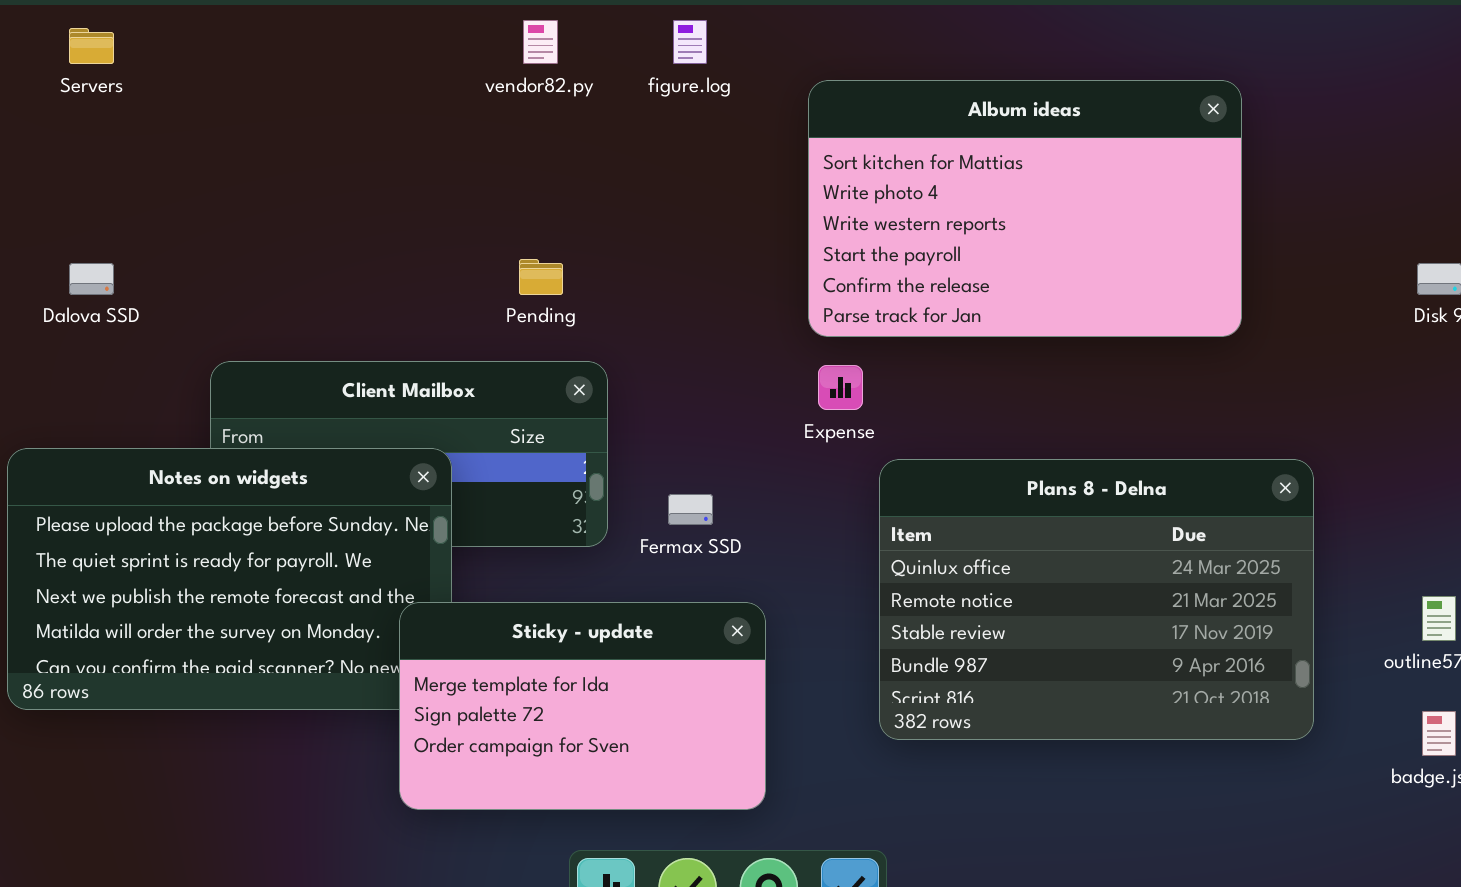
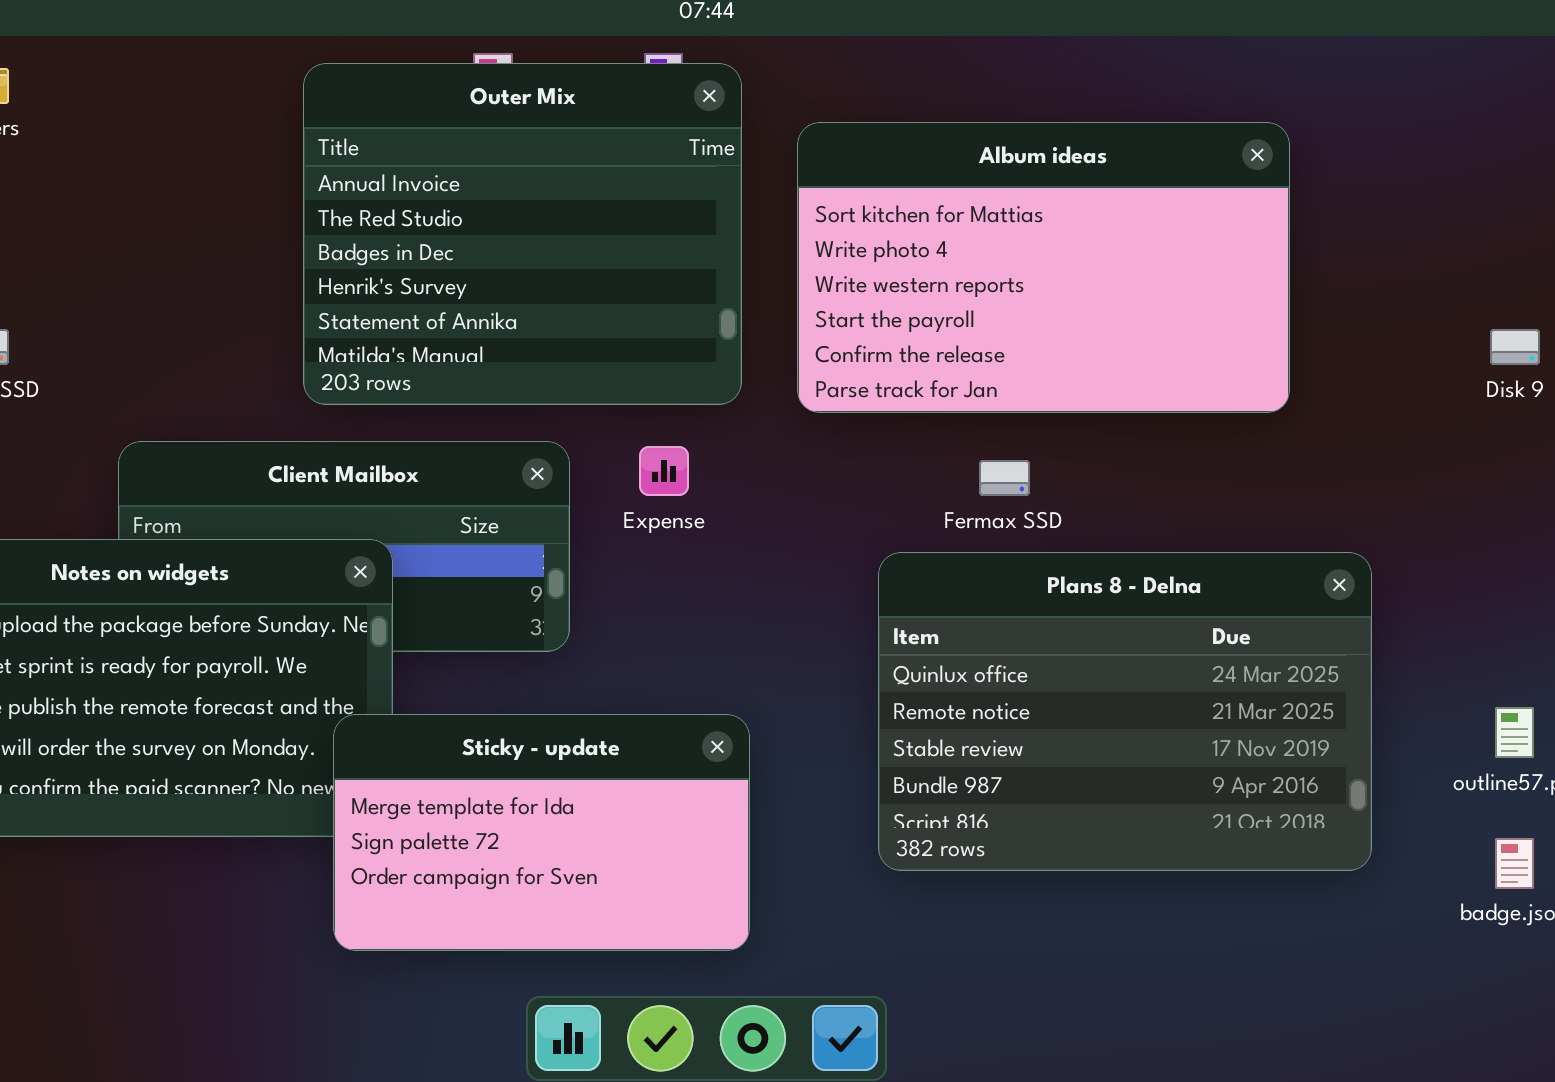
Outer Mix: none -> [303,63,742,405], opened
Expense: [818,365,863,410] -> [639,446,689,496], moved
Fermax SSD: [668,494,713,525] -> [979,460,1030,496], moved

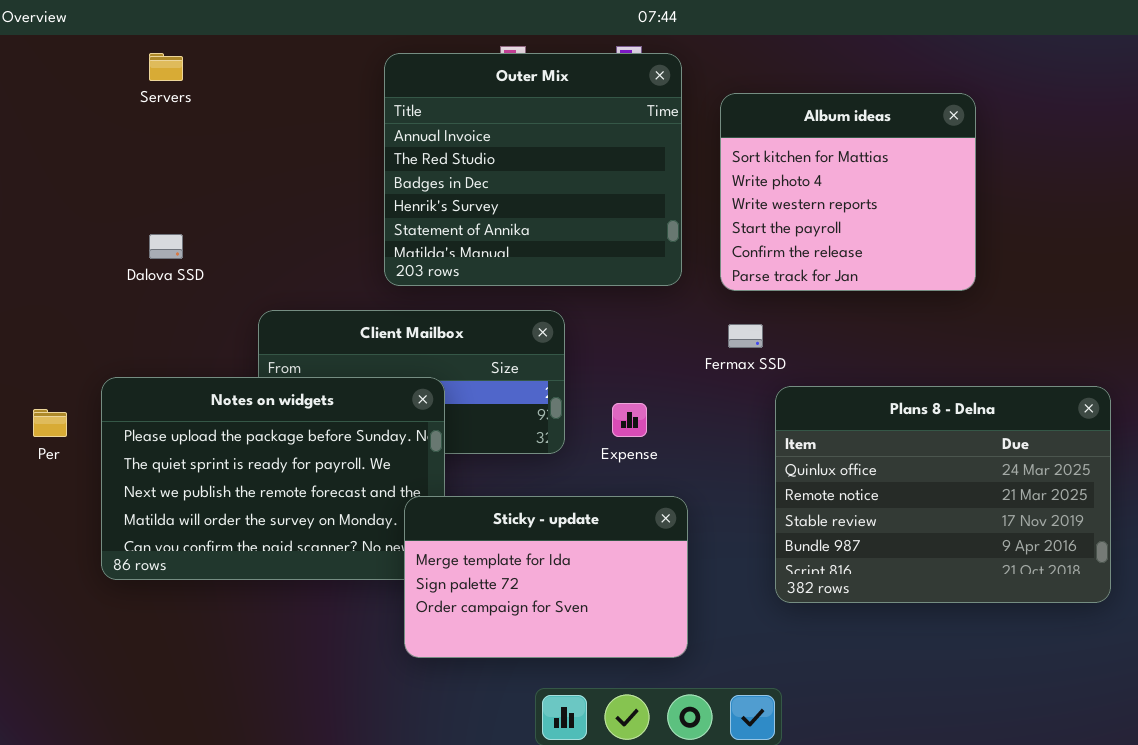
Album ideas: [797,122,1290,413] -> [720,93,976,291], resized
Expense: [639,446,689,496] -> [612,403,647,437], moved
Fermax SSD: [979,460,1030,496] -> [728,324,763,348], moved

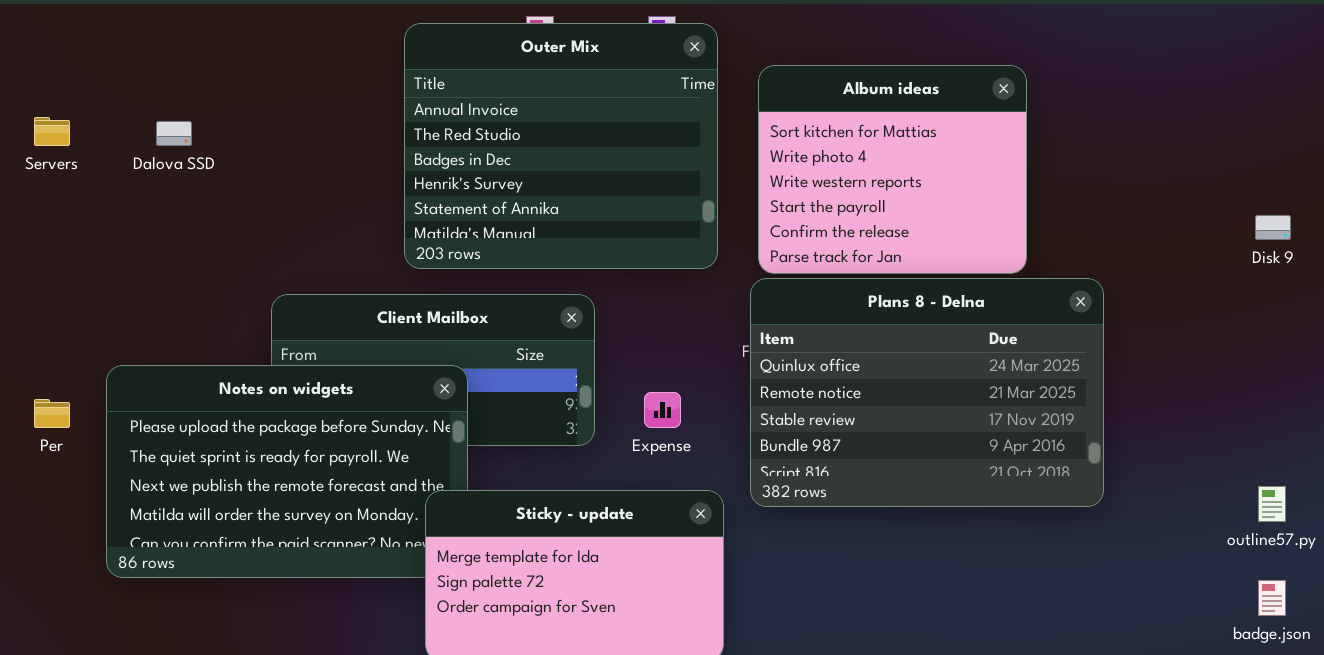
Servers: [149,53,183,81] -> [34,117,70,146], moved
Dalova SSD: [149,234,183,259] -> [156,121,192,146], moved
Plans 8 - Delna: [775,386,1111,603] -> [750,278,1104,507], moved

